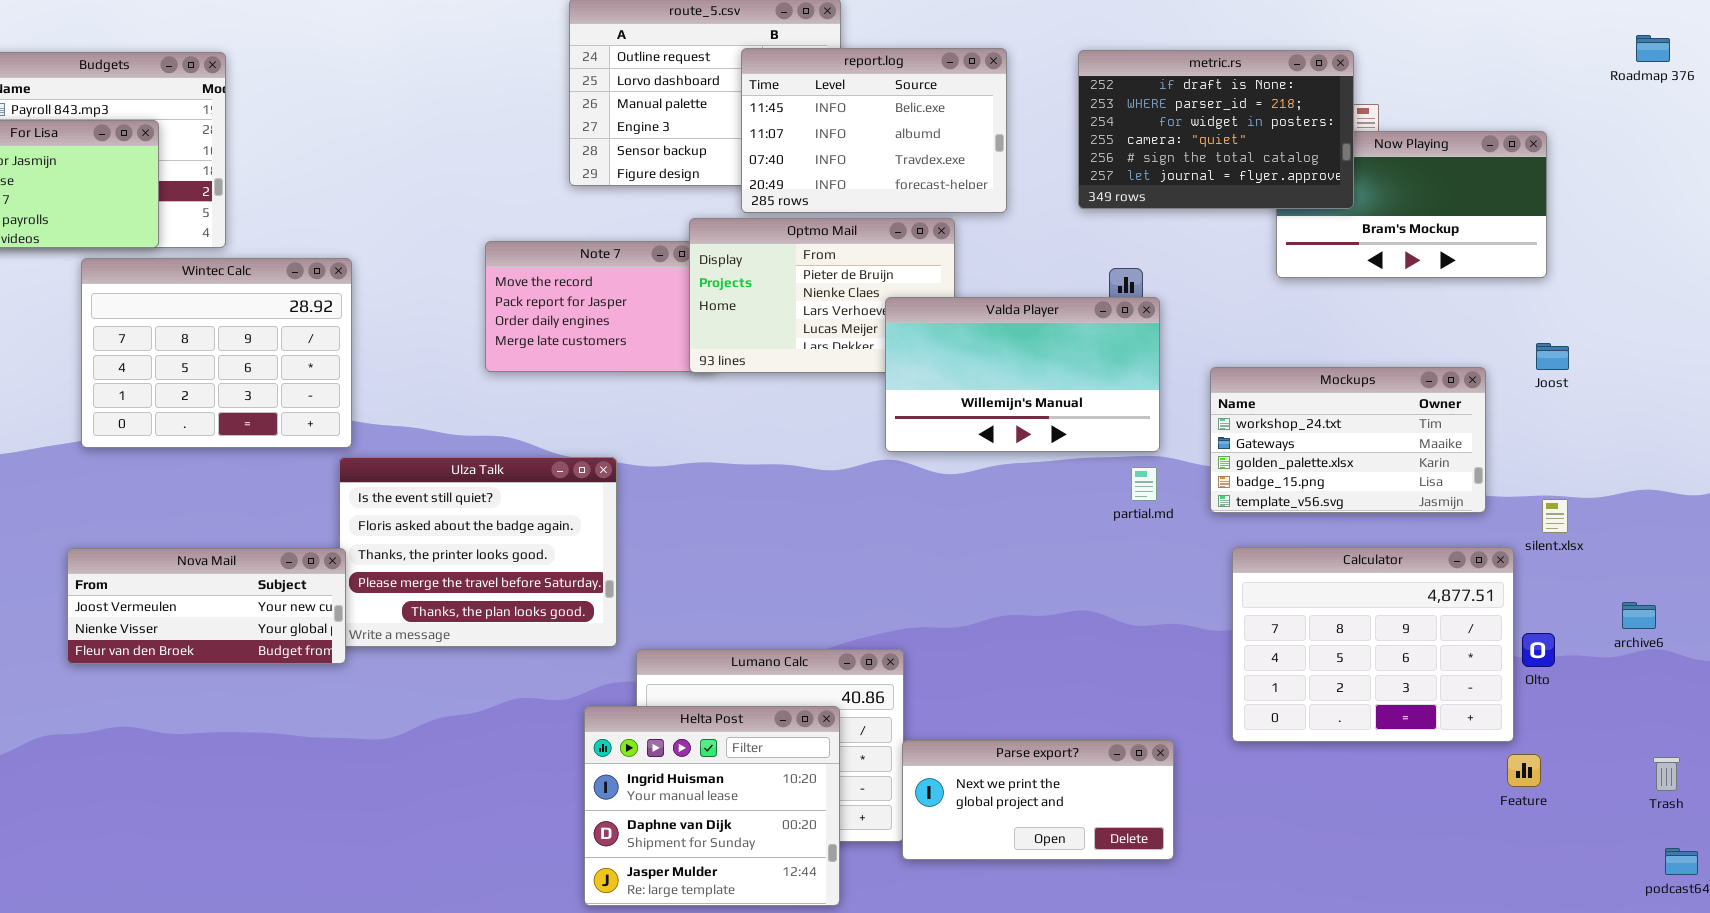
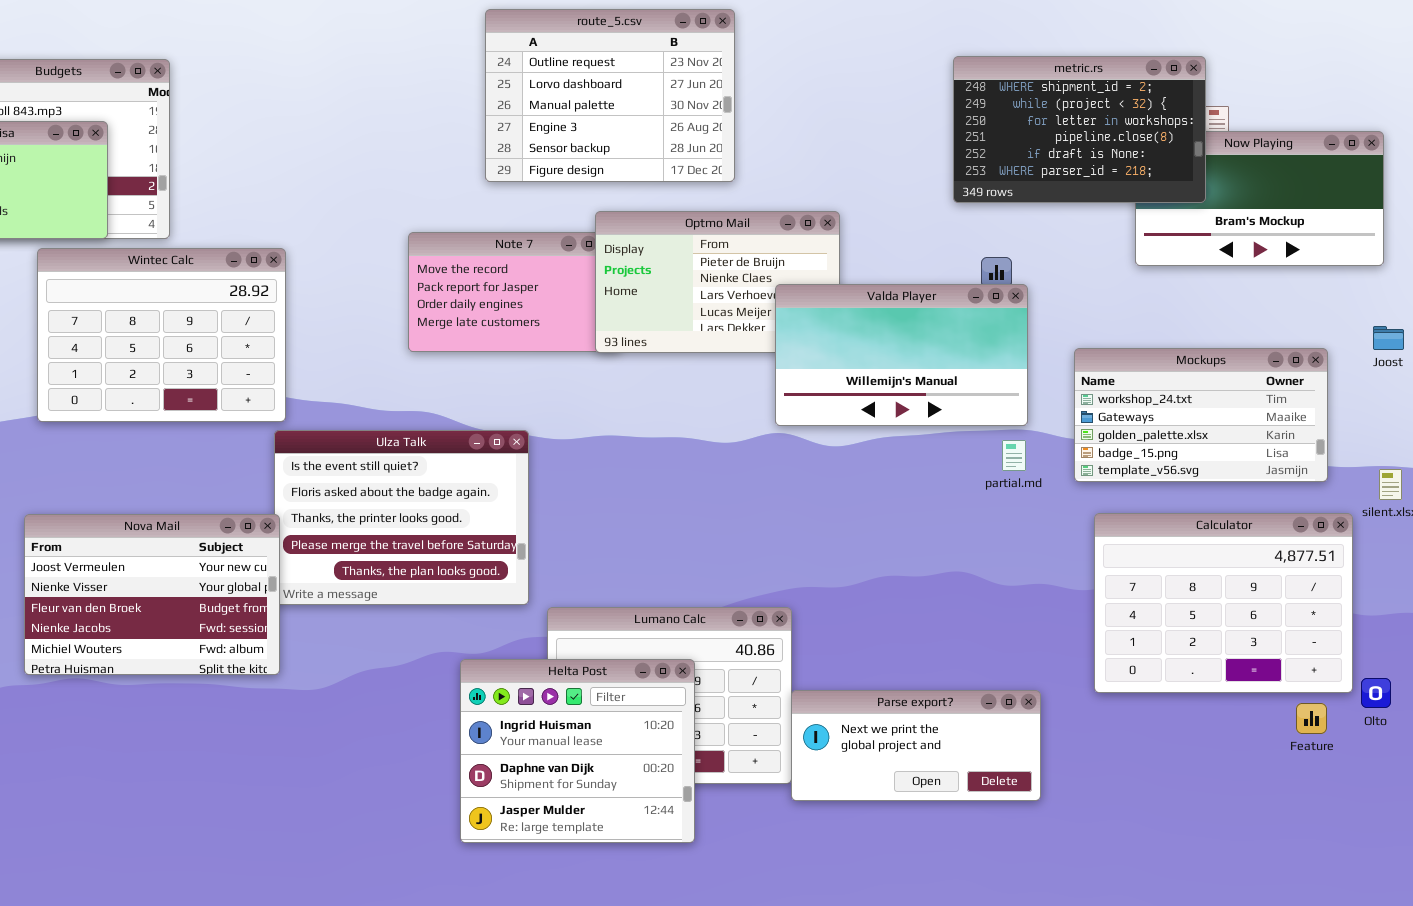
report.log: [741,48,1007,213] -> none, closed
metric.rs: [1078,50,1354,209] -> [953,56,1206,203], scrolled up 4 rows
Nova Mail: [67,548,346,664] -> [24,514,280,675], resized
Olto: [1522,633,1555,667] -> [1361,678,1391,708], moved
Helta Post: [584,706,840,906] -> [460,659,695,843], moved
Feature: [1507,754,1541,787] -> [1296,703,1327,734], moved

